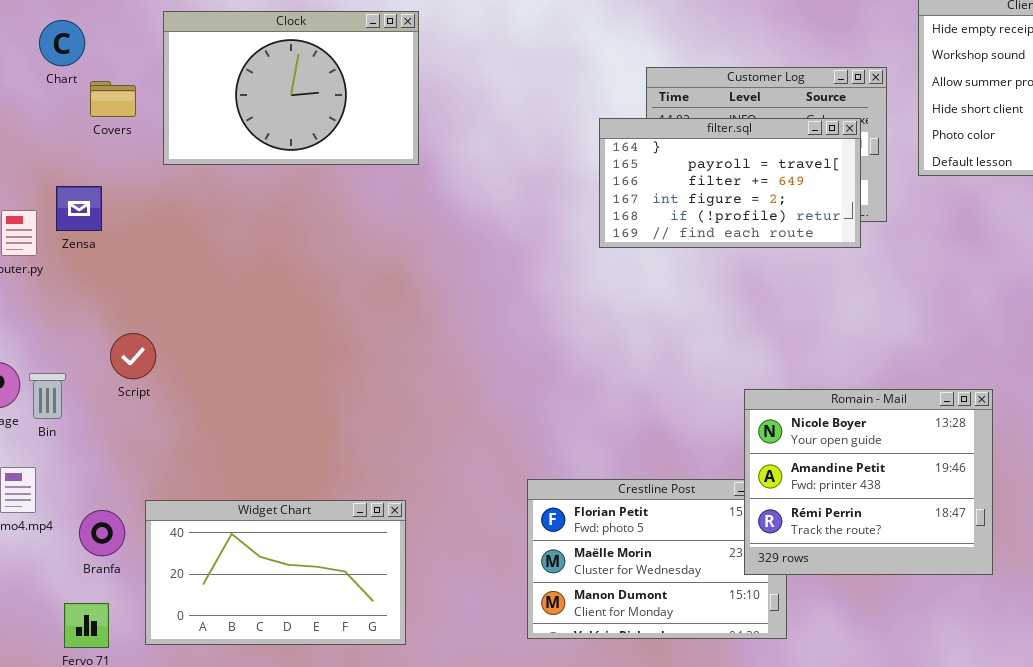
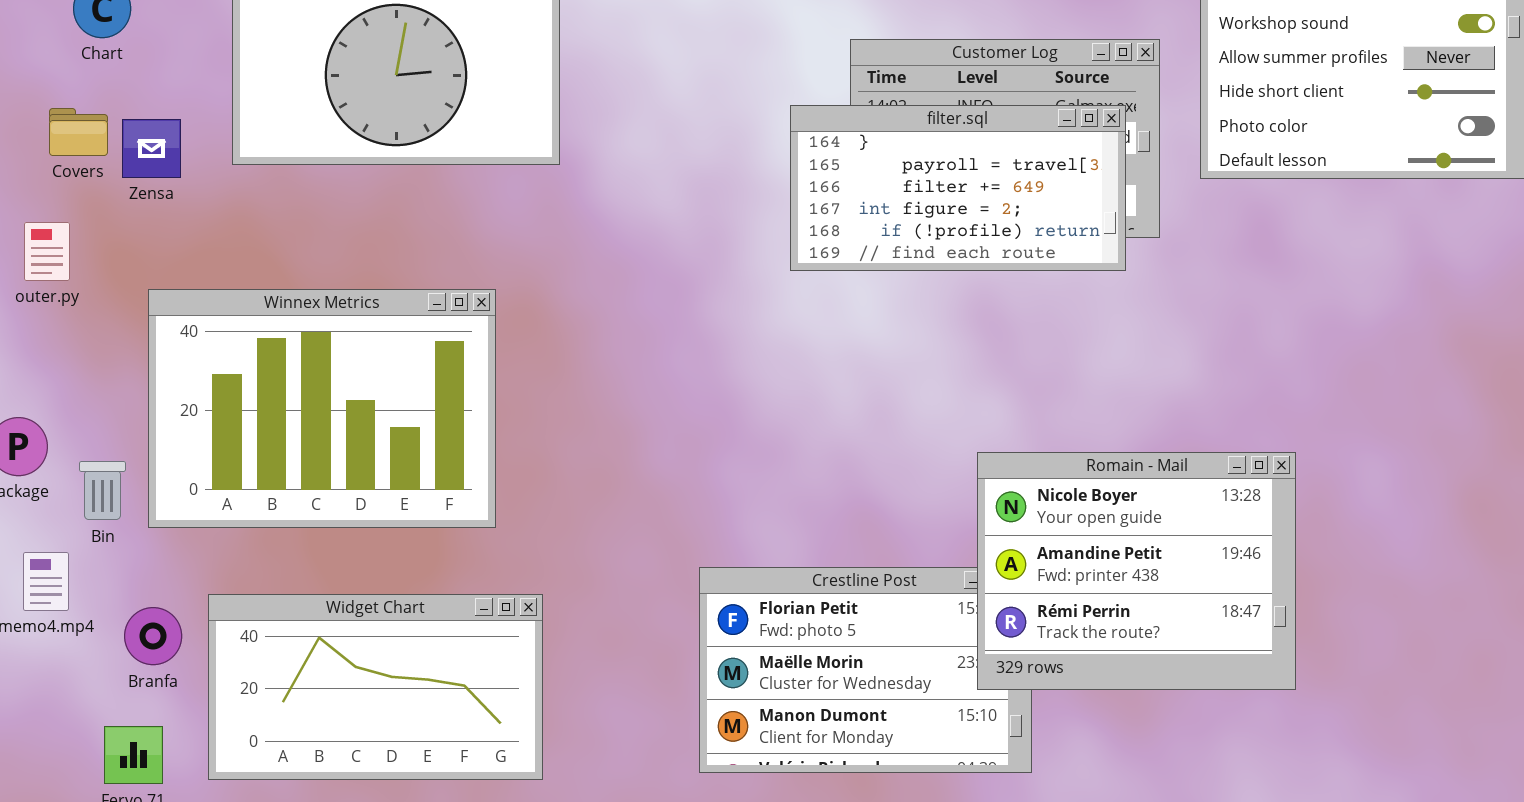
Covers: [90,81,136,117] -> [49,108,108,156], moved
Zensa: [56,186,102,231] -> [122,119,181,178], moved
Winnex Metrics: none -> [148,289,496,528], opened
Bin: [29,373,66,419] -> [79,461,126,520], moved

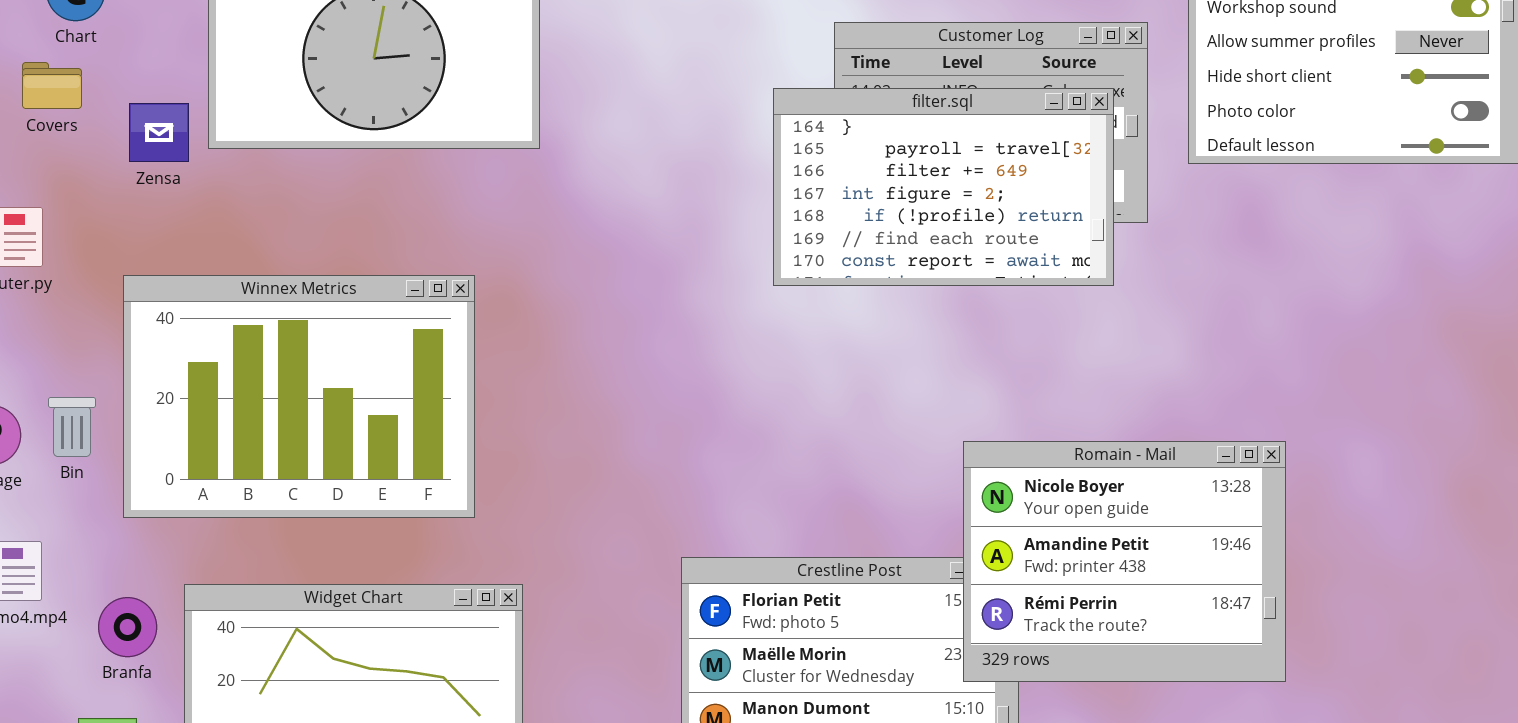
filter.sql: [790,105,1126,271] -> [773,88,1114,286], resized
Covers: [49,108,108,156] -> [22,62,82,109], moved
Zensa: [122,119,181,178] -> [129,103,189,162], moved
Bin: [79,461,126,520] -> [48,397,96,457], moved

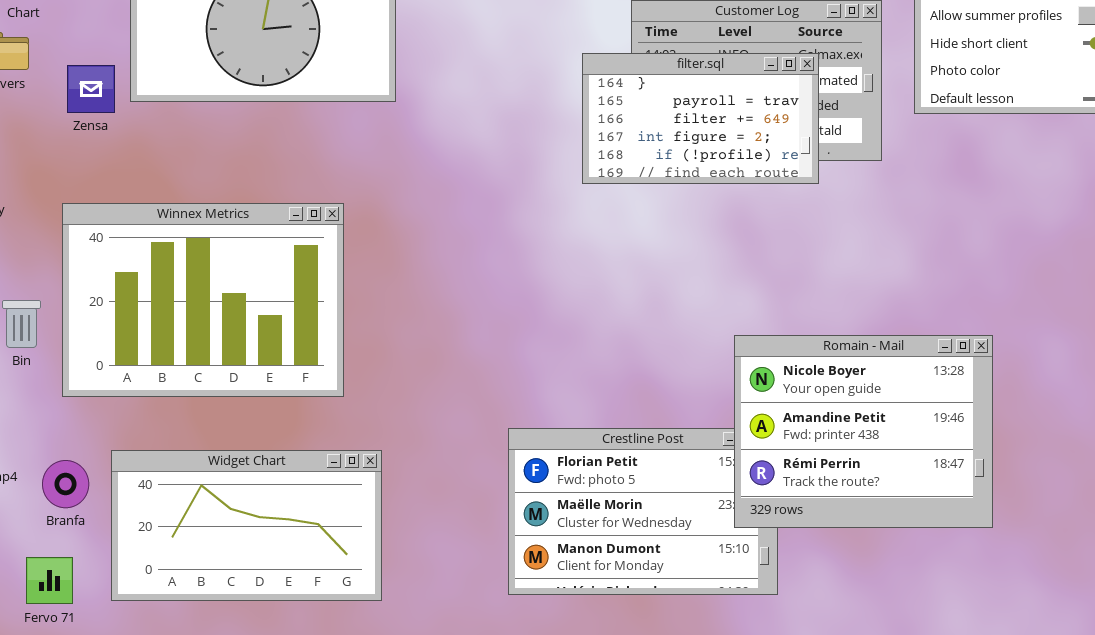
filter.sql: [773,88,1114,286] -> [582,53,819,184], resized

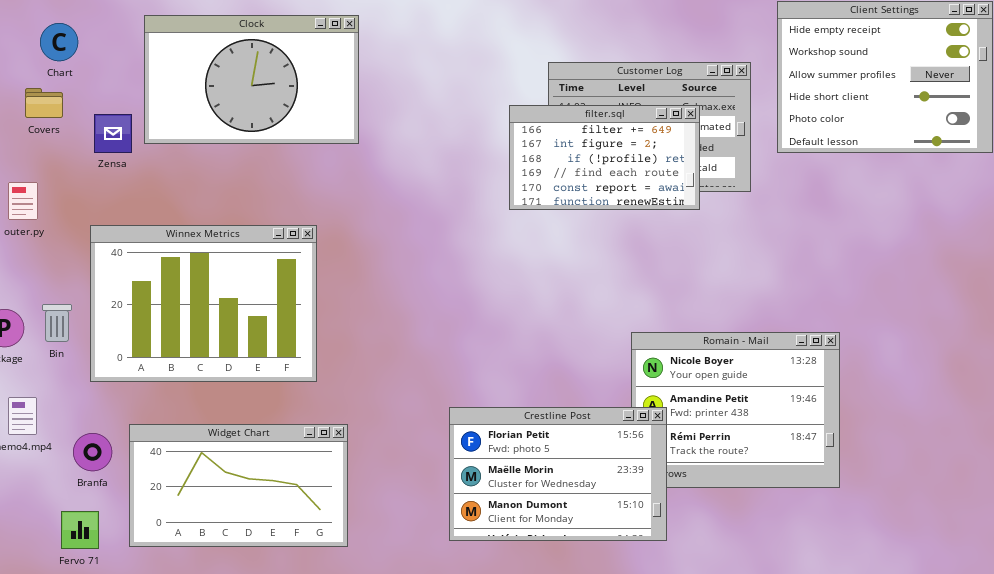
filter.sql: [582,53,819,184] -> [509,105,700,210], scrolled down 2 rows
Crestline Post: [508,428,778,595] -> [449,407,667,541], raised

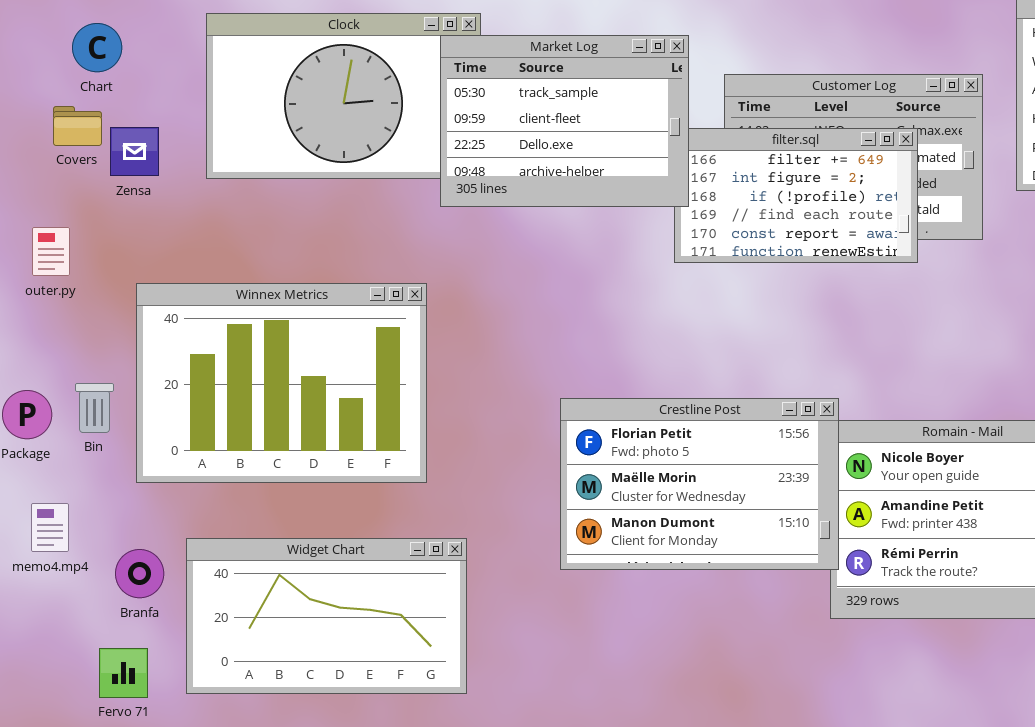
Market Log: none -> [440,35,689,207], opened
Zensa: [94,114,132,153] -> [110,127,159,176], moved
Crestline Post: [449,407,667,541] -> [560,398,839,570], moved

